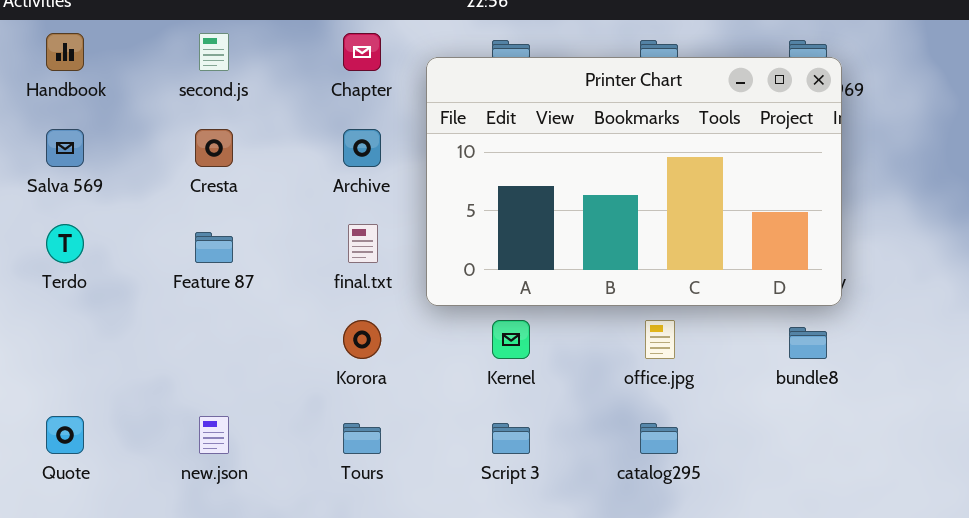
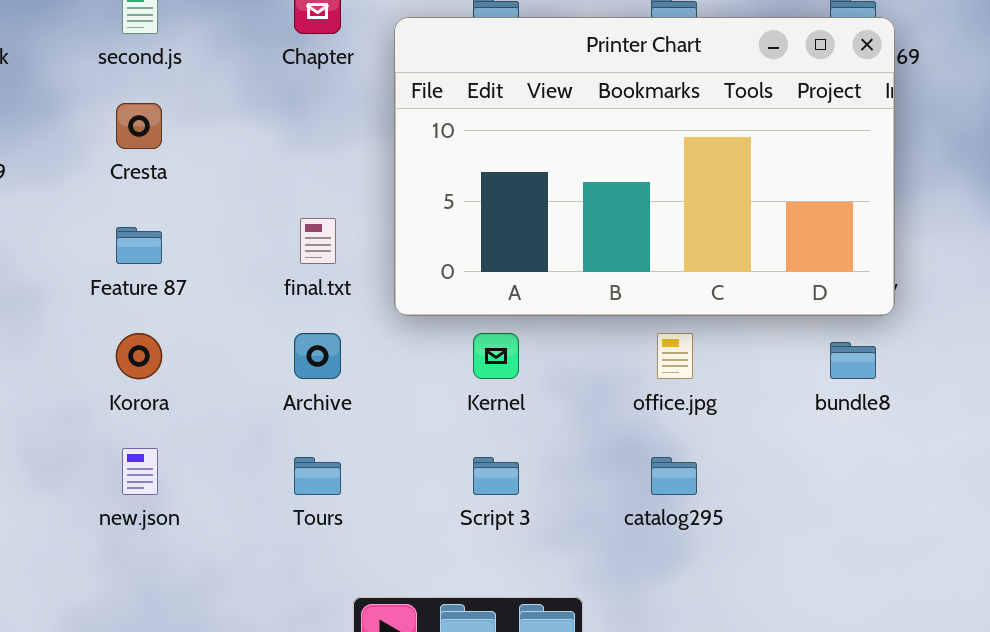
Archive: [343,129,381,167] -> [294,333,341,379], moved
Korora: [343,320,381,359] -> [116,333,162,379], moved

